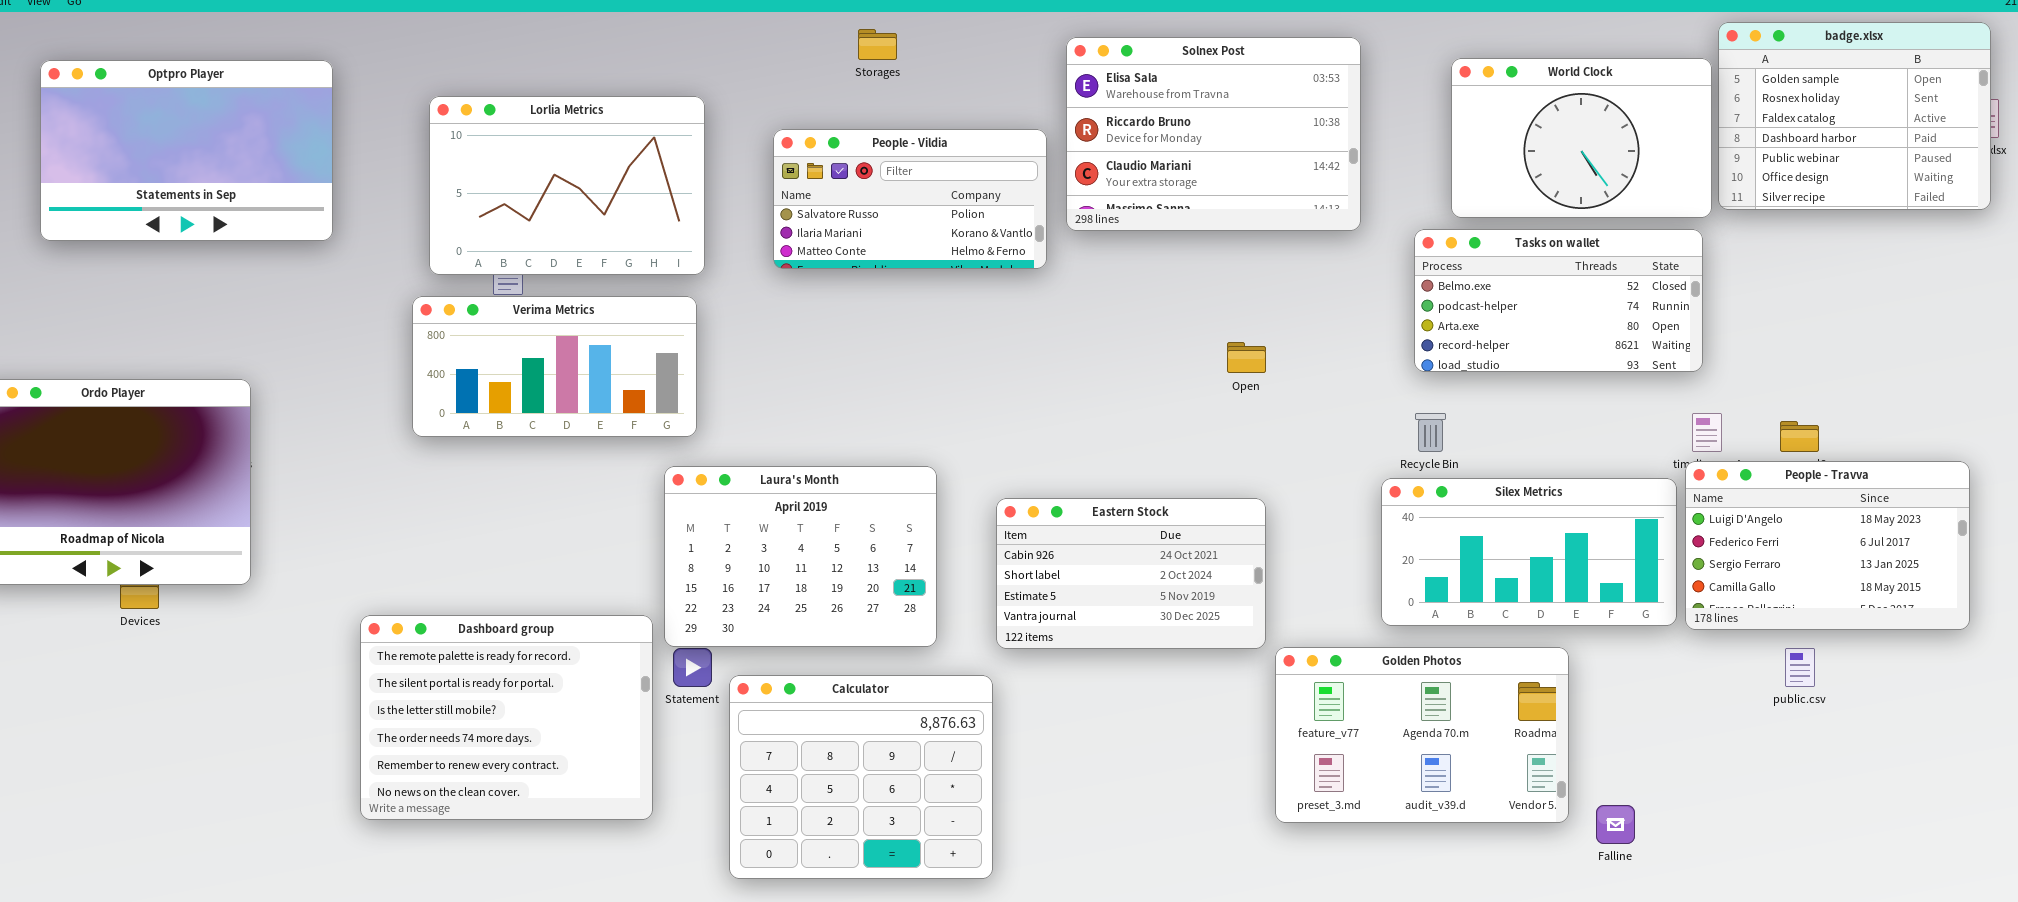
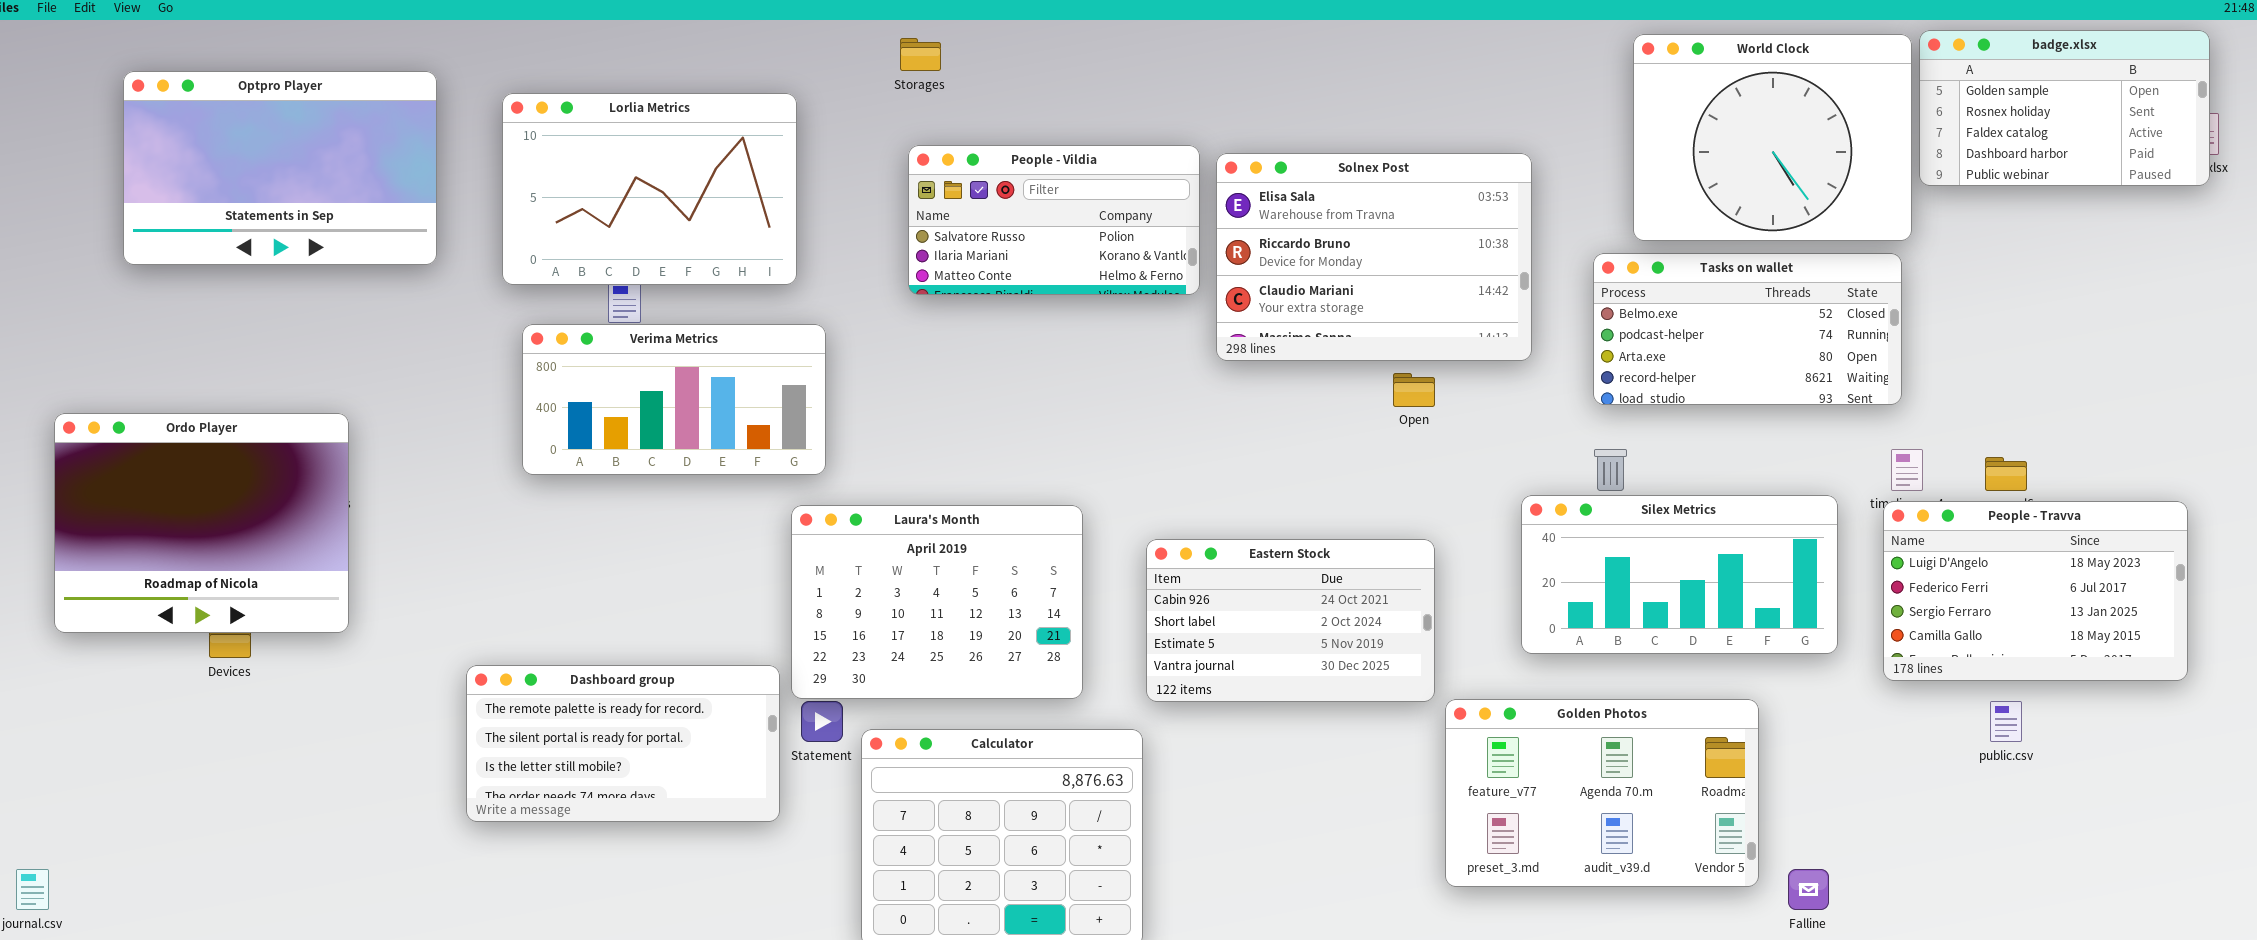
badge.xlsx: [1718,22,1991,210] -> [1919,30,2210,186], resized
Storages: [858,29,897,60] -> [900,38,941,71], moved
Solnex Post: [1066,37,1361,231] -> [1216,153,1532,361], moved
World Clock: [1451,58,1712,218] -> [1633,34,1912,241], resized
Lorlia Metrics: [429,96,705,275] -> [502,93,797,285], moved
Silex Metrics: [1381,478,1677,626] -> [1521,495,1838,654], moved
Dashboard group: [360,615,653,820] -> [466,665,780,822], resized

